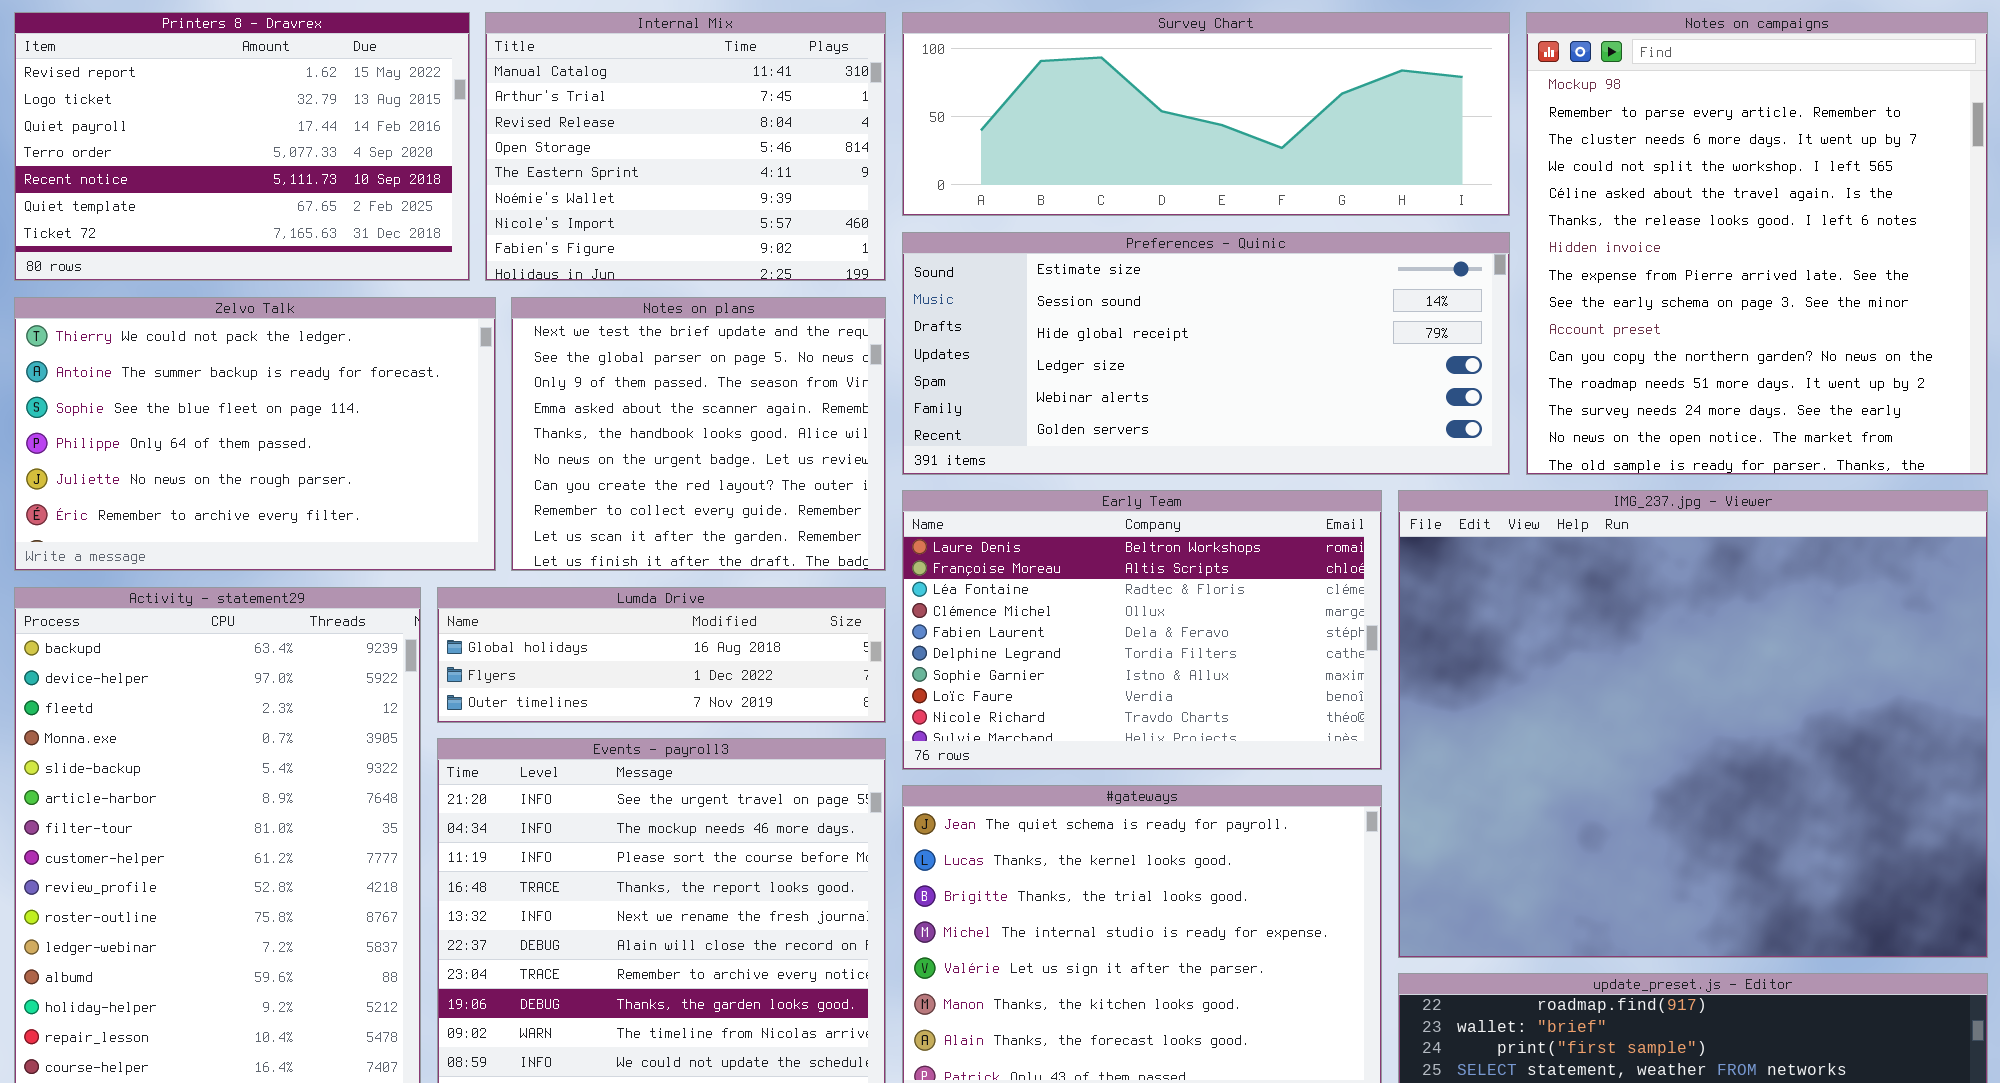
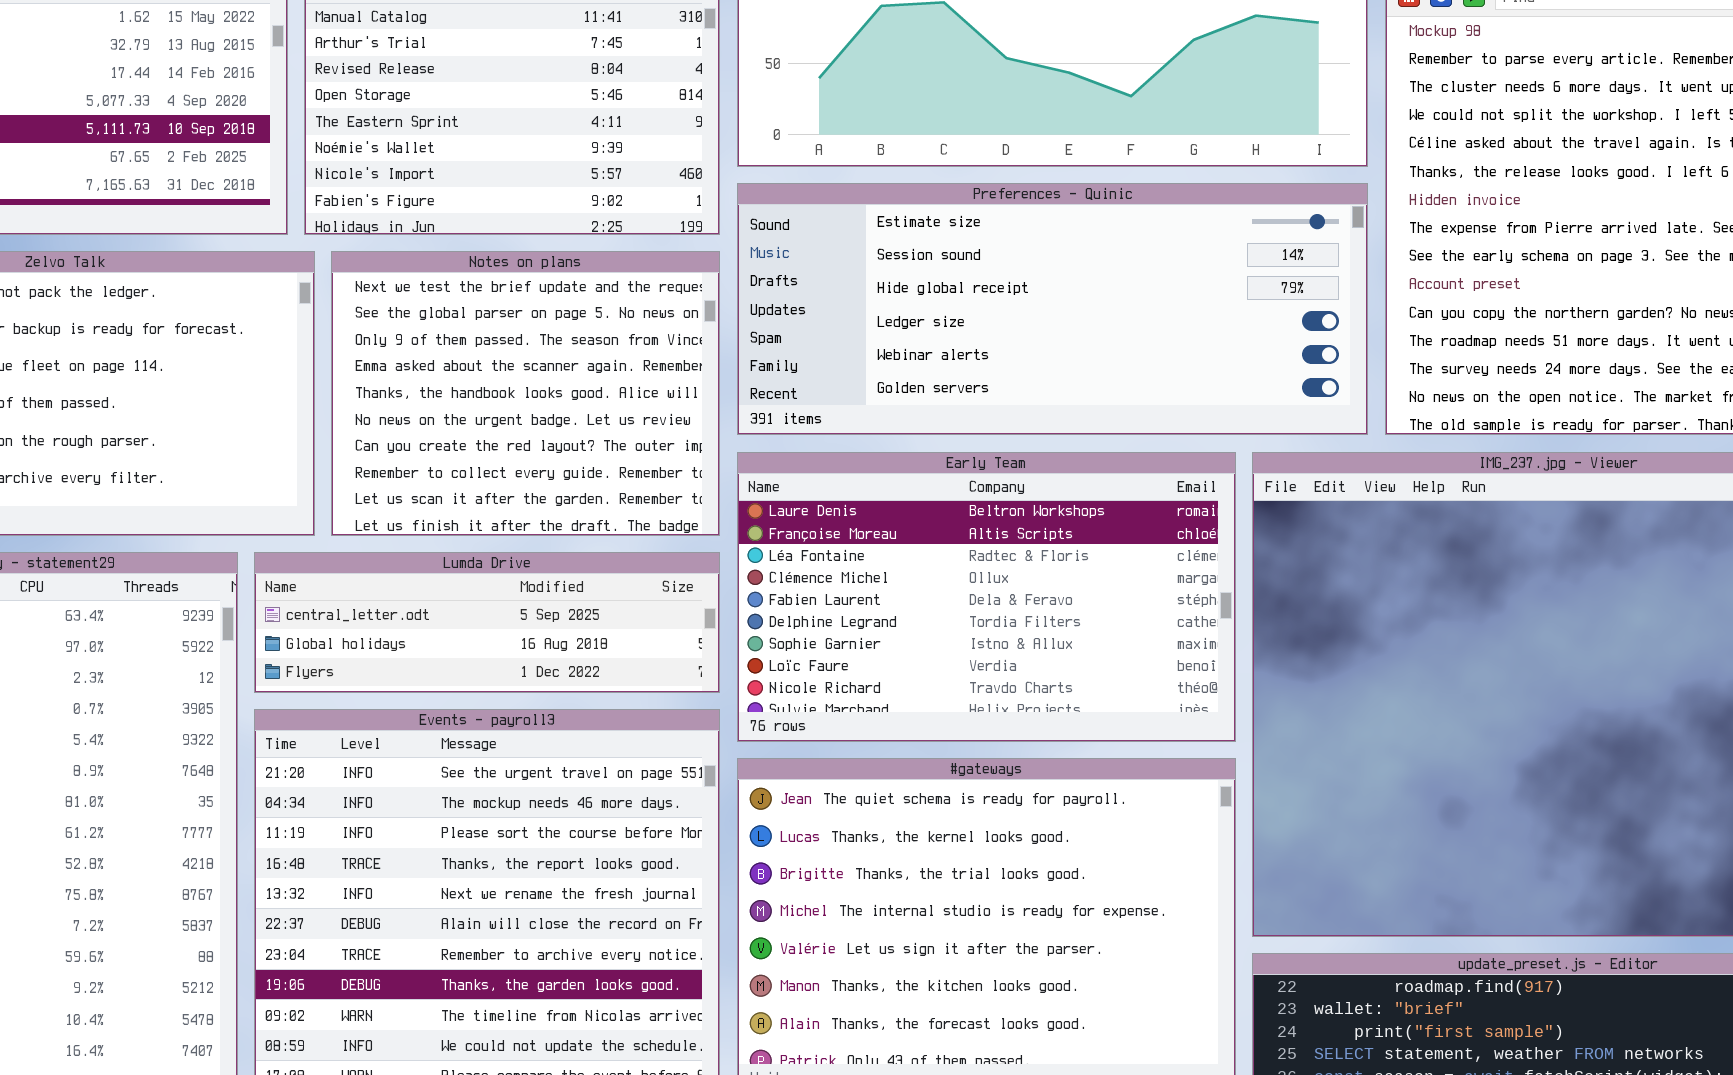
Lumda Drive: [437,587,886,723] -> [254,552,720,693], scrolled up 1 row

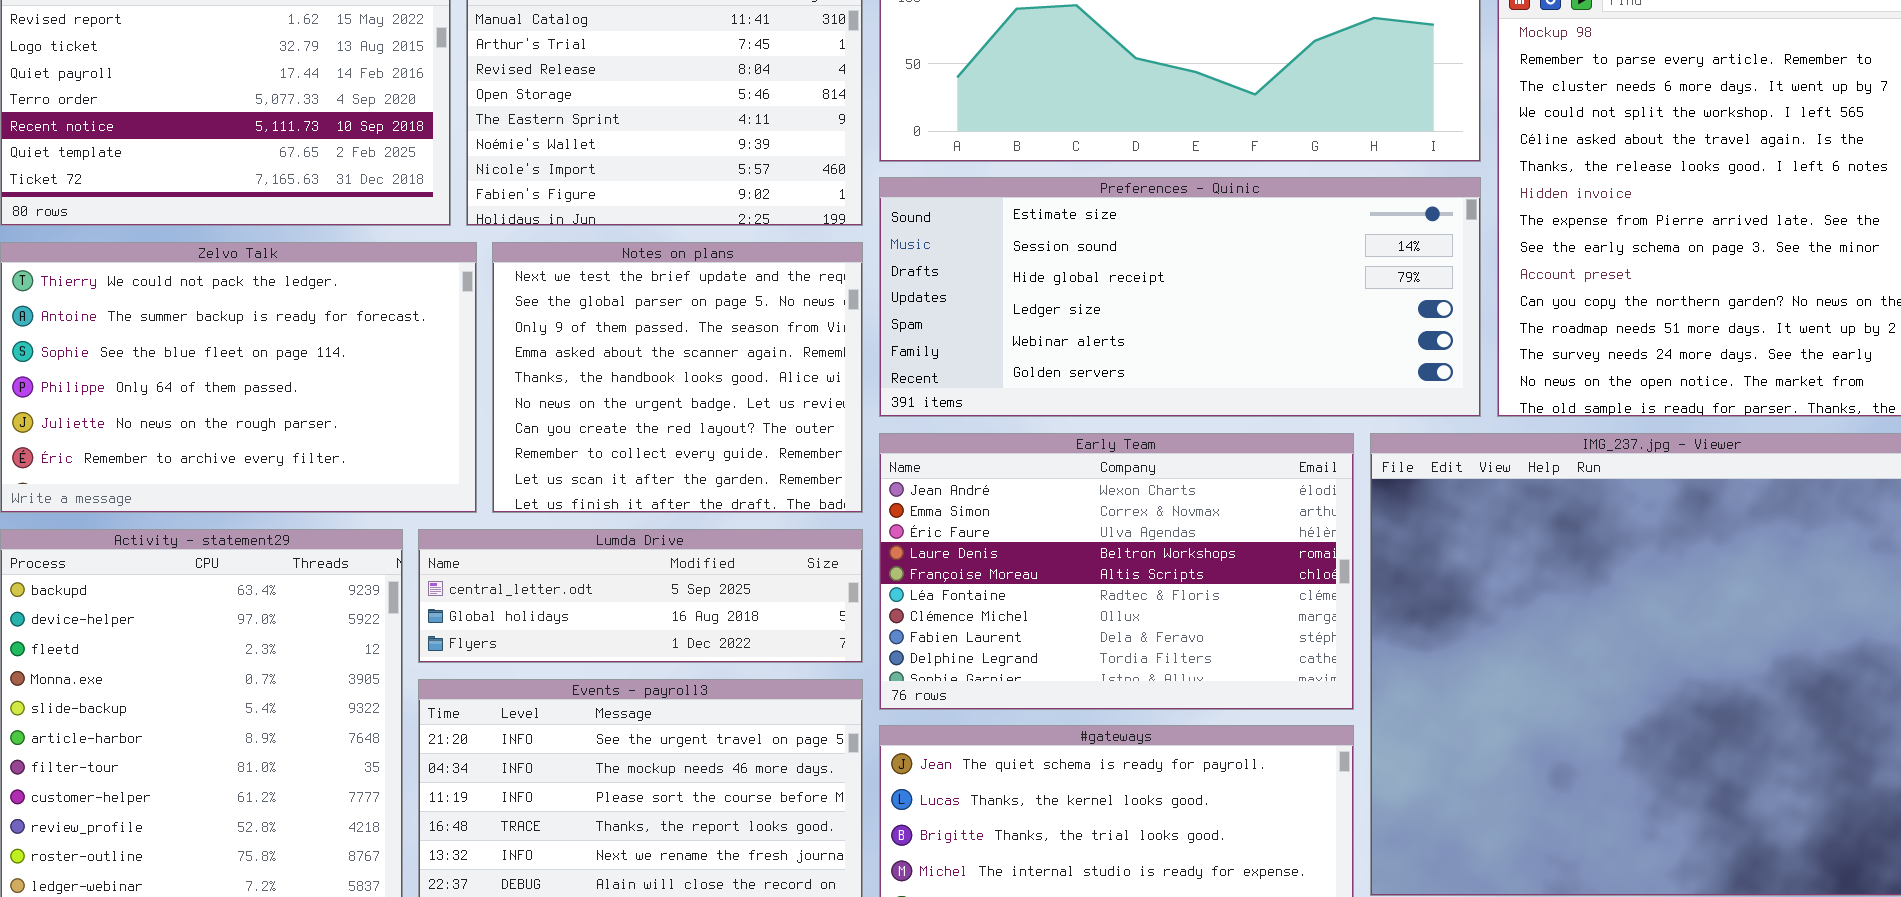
Early Team: [737,452,1236,742] -> [879,433,1354,710], scrolled up 3 rows

